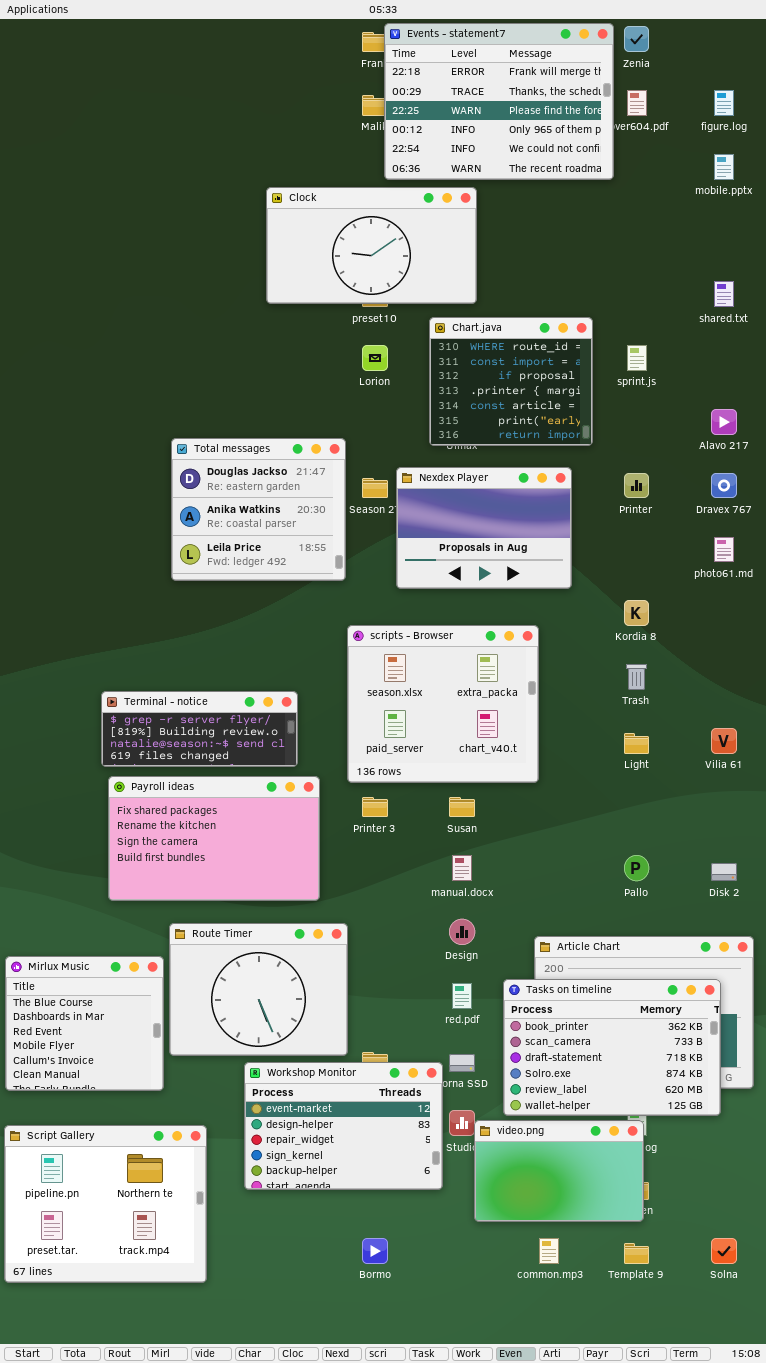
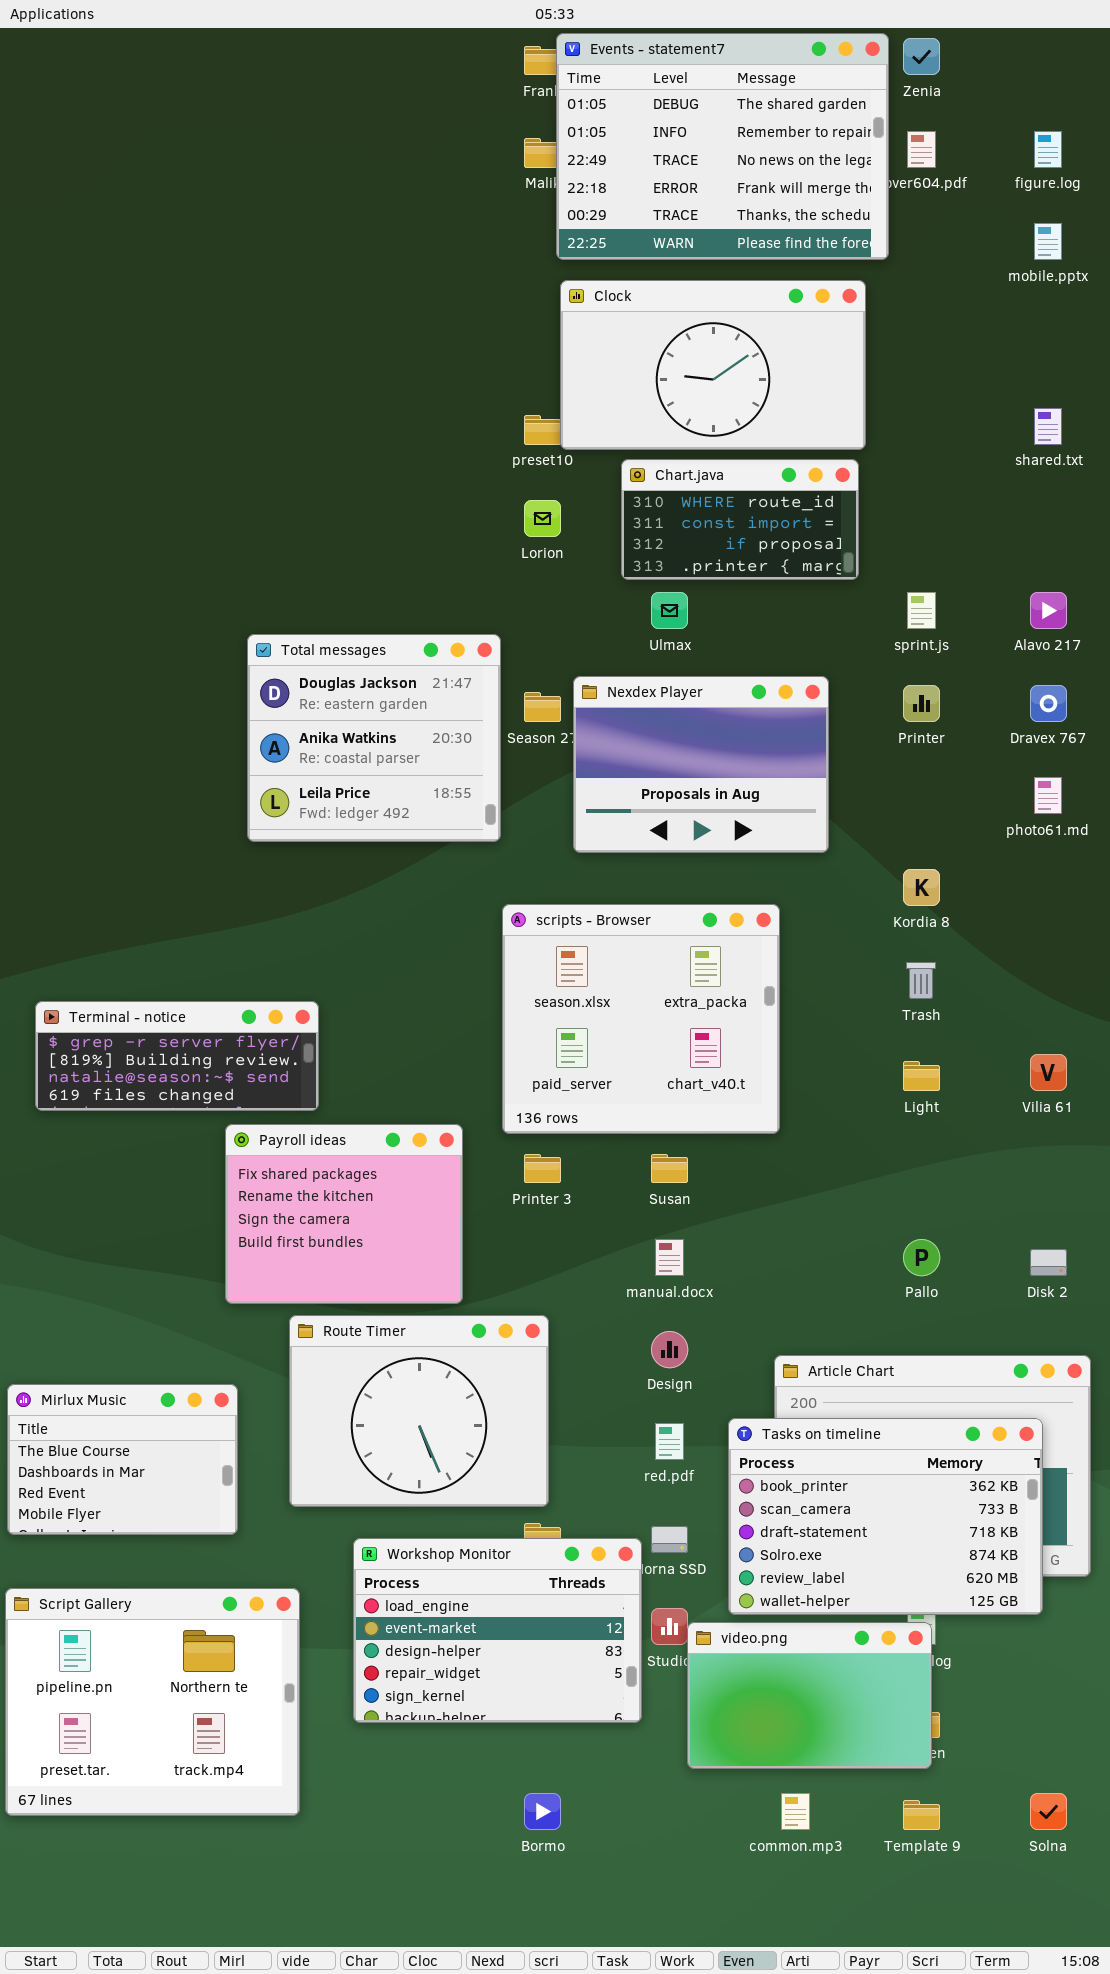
Events - statement7: [384,23,614,180] -> [556,33,889,260], scrolled up 3 rows
Clock: [266,187,477,304] -> [560,280,866,450], moved
Chart.java: [429,317,593,446] -> [621,459,859,580], resized
sprint.js: [627,345,647,371] -> [907,592,936,629], moved
Terminal - notice: [101,691,298,767] -> [35,1001,319,1111], moved
Payroll ideas: [108,776,320,901] -> [225,1124,463,1304], resized
Route Timer: [169,923,348,1056] -> [289,1315,549,1507], moved
Mirlux Music: [5,956,164,1091] -> [7,1384,238,1535], resized
Workshop Monitor: [244,1062,443,1190] -> [353,1538,642,1723], scrolled up 1 row
Script Gallery: [4,1125,207,1283] -> [5,1588,300,1816], moved

